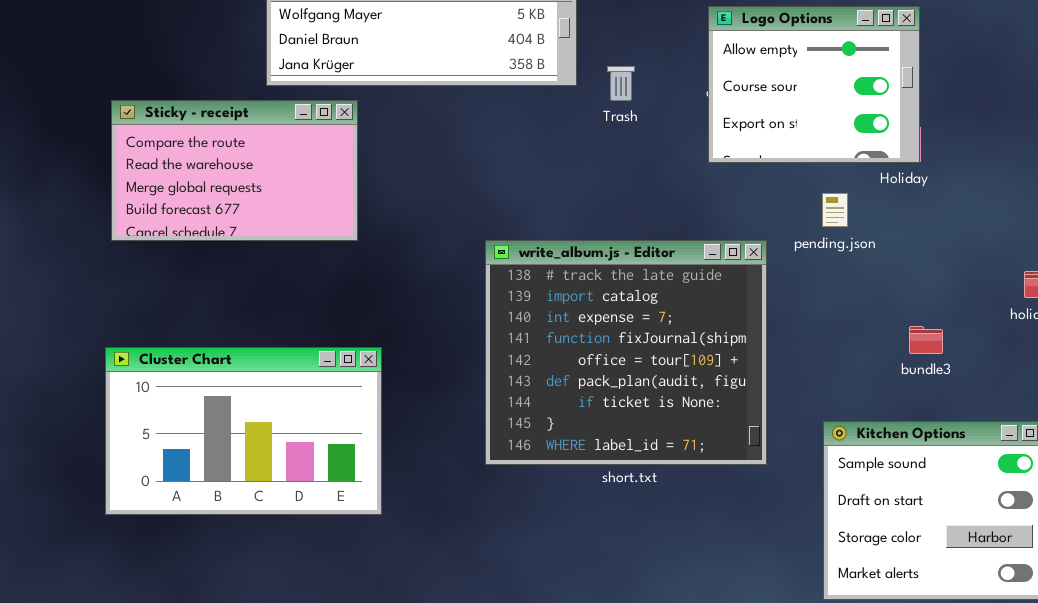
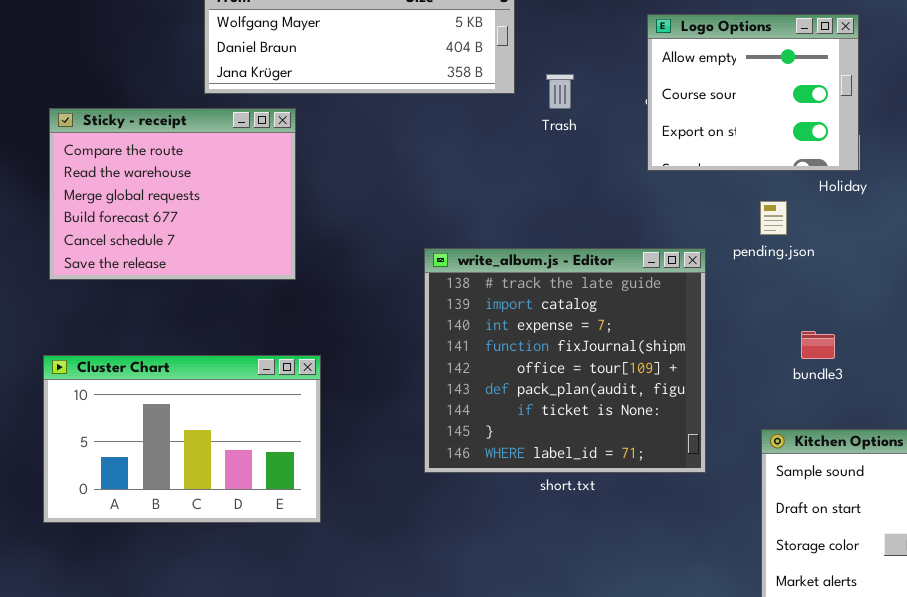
Sticky - receipt: [111,100,358,241] -> [49,108,296,280], resized
bundle3: [909,326,943,354] -> [801,331,835,359], moved

